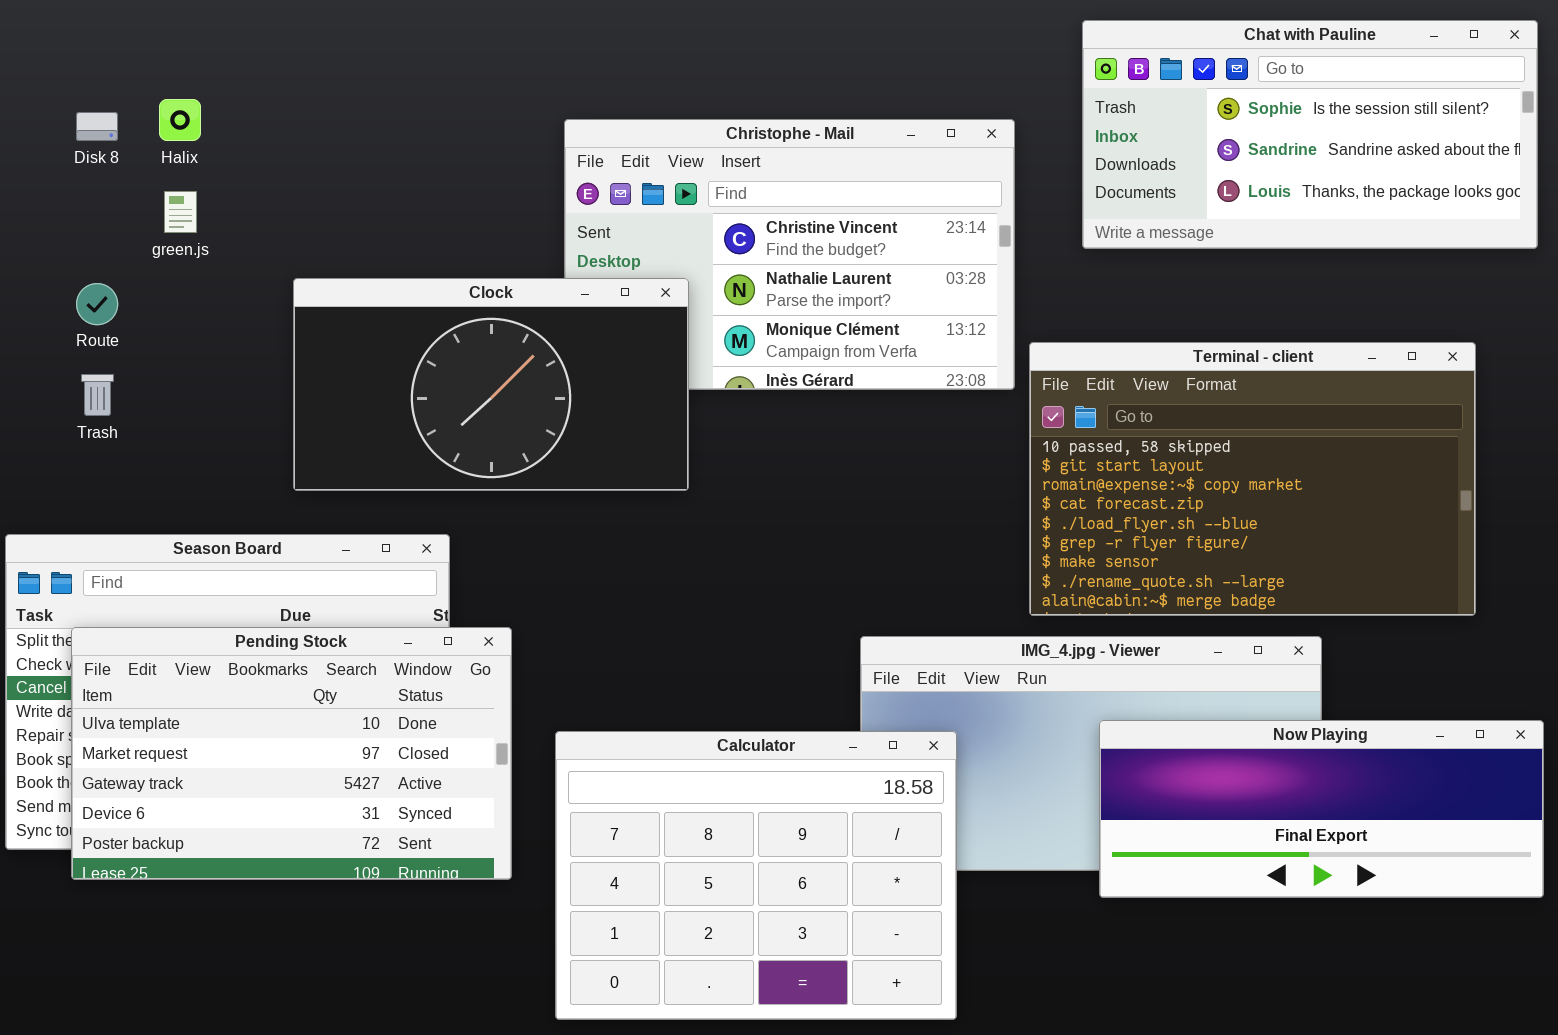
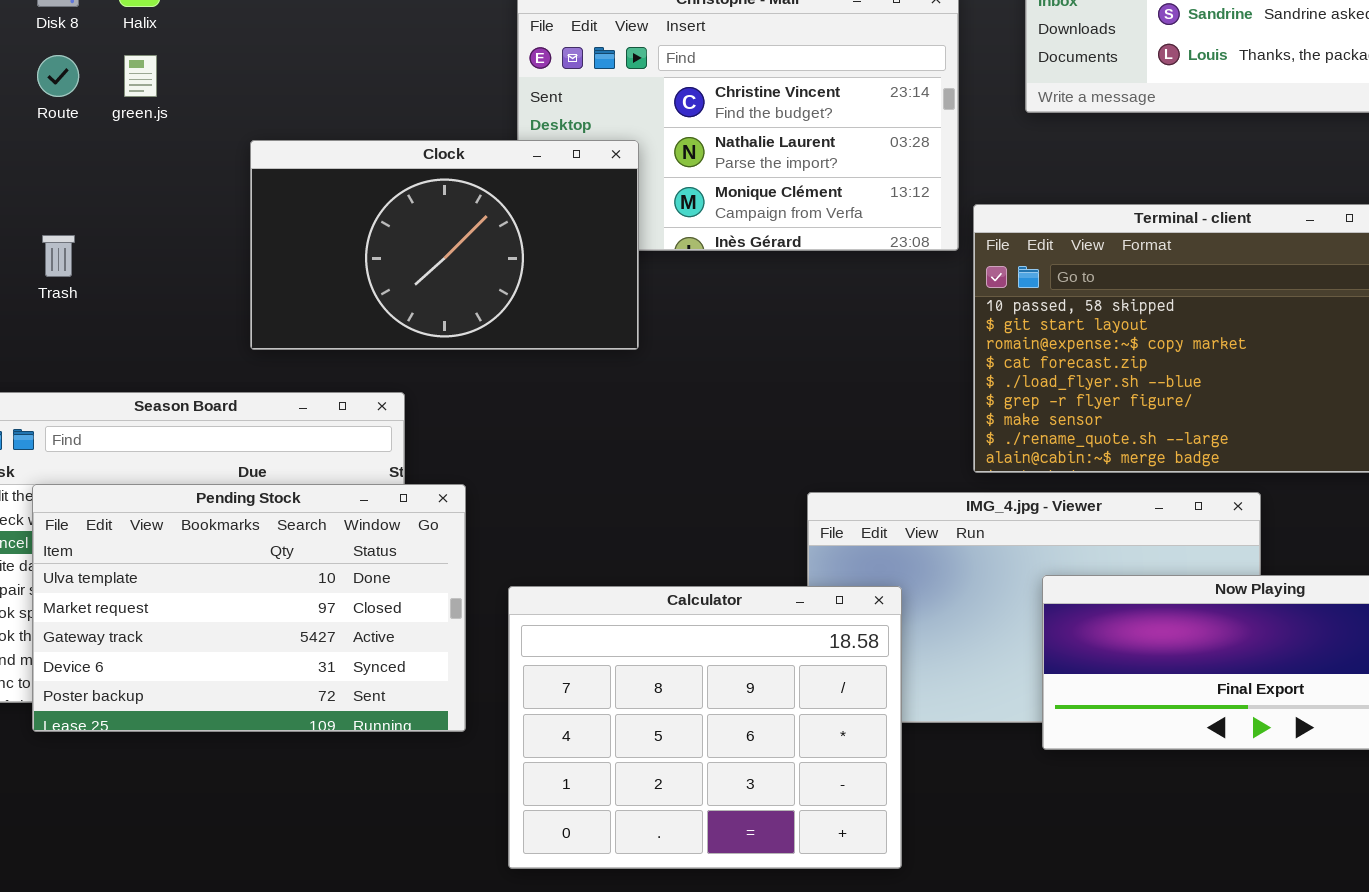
Route: [76,283,118,325] -> [37,55,79,97], moved

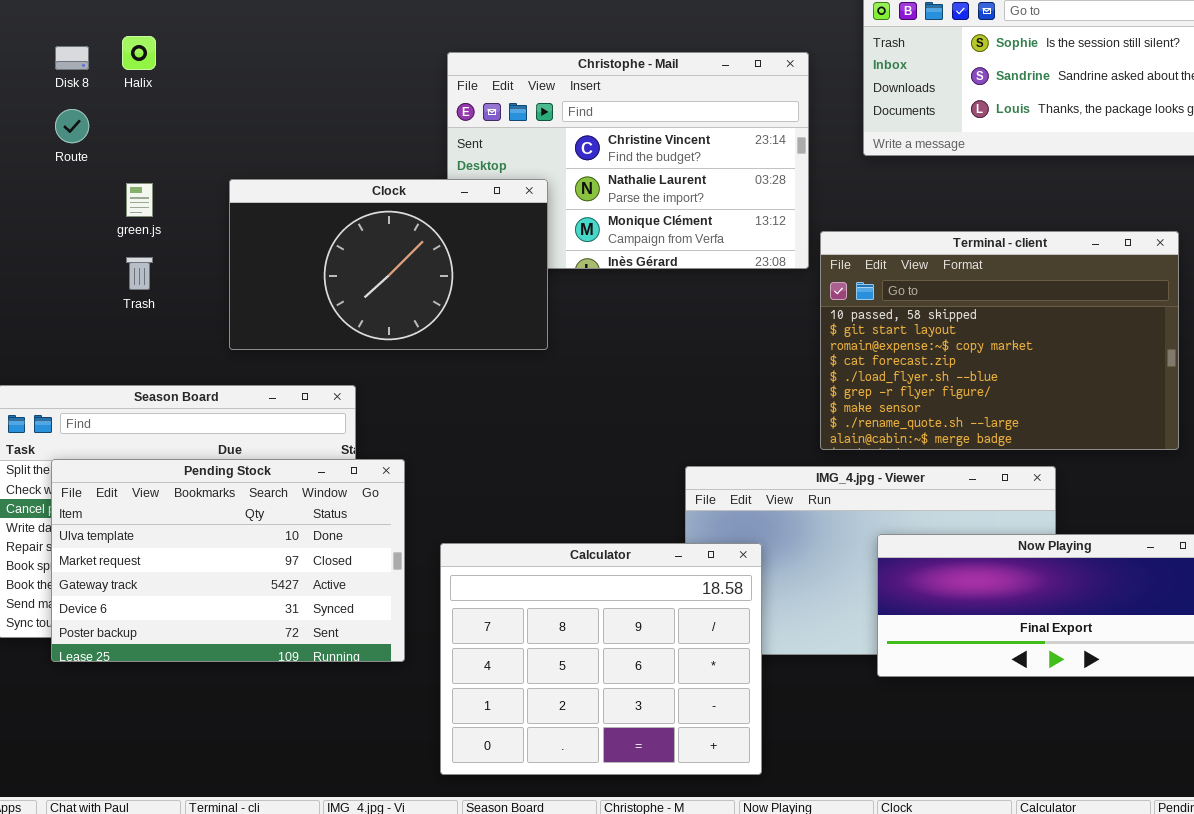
green.js: [124,55,157,97] -> [126,183,153,217], moved
Trash: [42,235,75,277] -> [126,257,153,290], moved

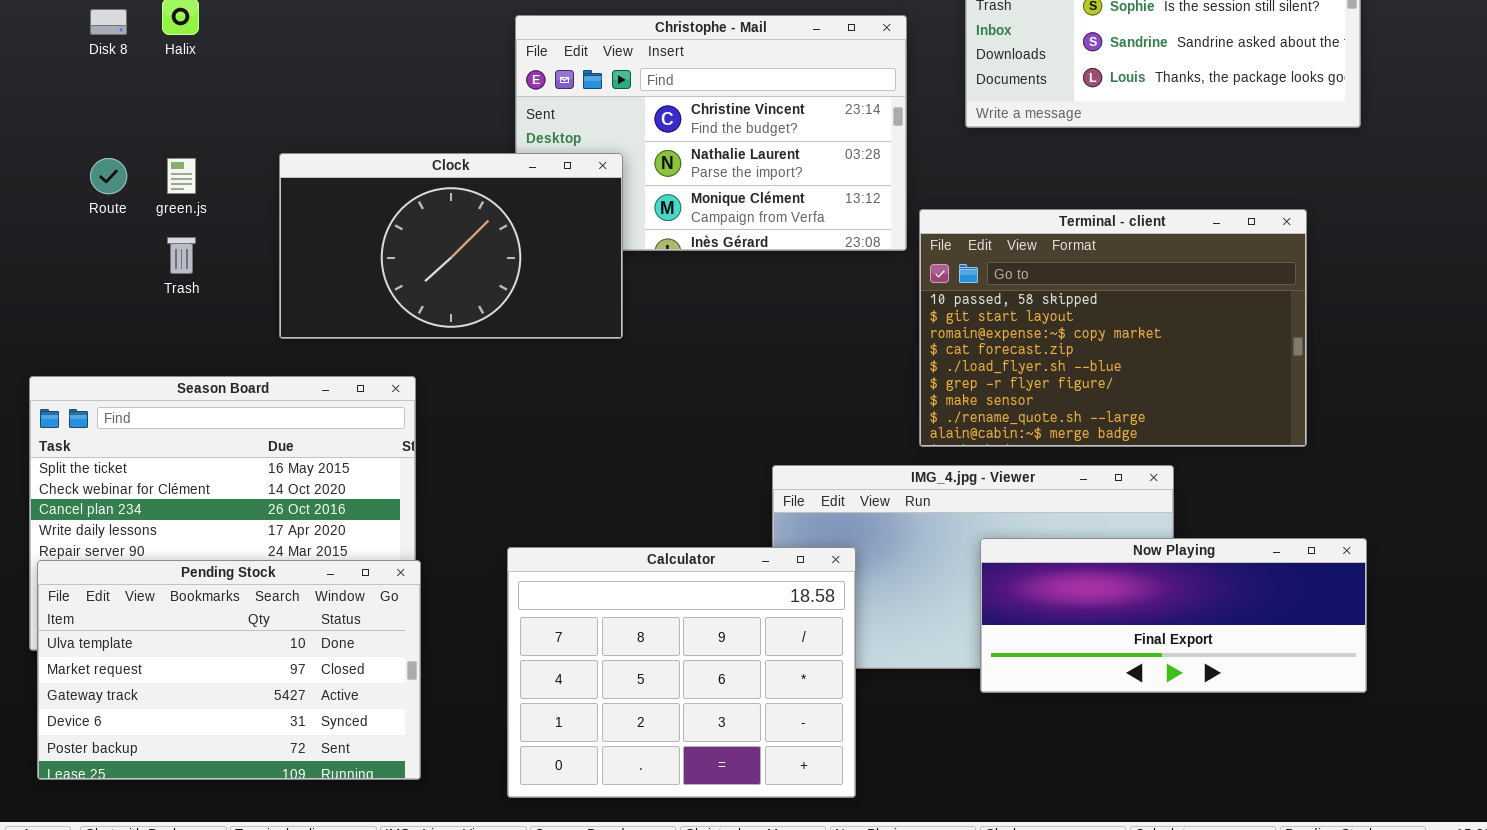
Route: [55,109,89,143] -> [90,158,127,194], moved
Pending Stock: [51,459,405,662] -> [37,560,421,780], moved

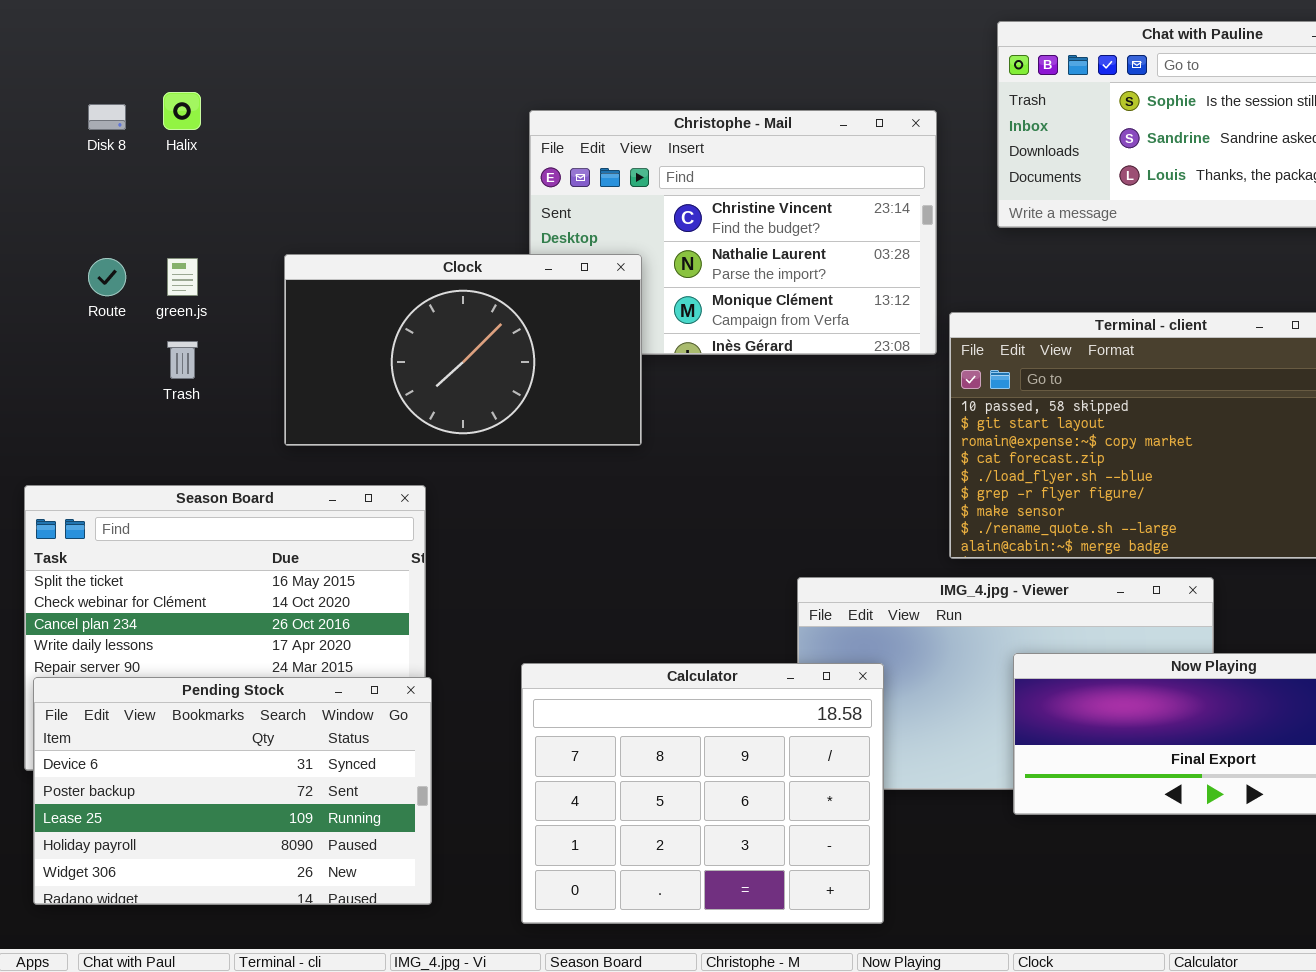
Pending Stock: [37,560,421,780] -> [33,677,432,905], scrolled down 3 rows

